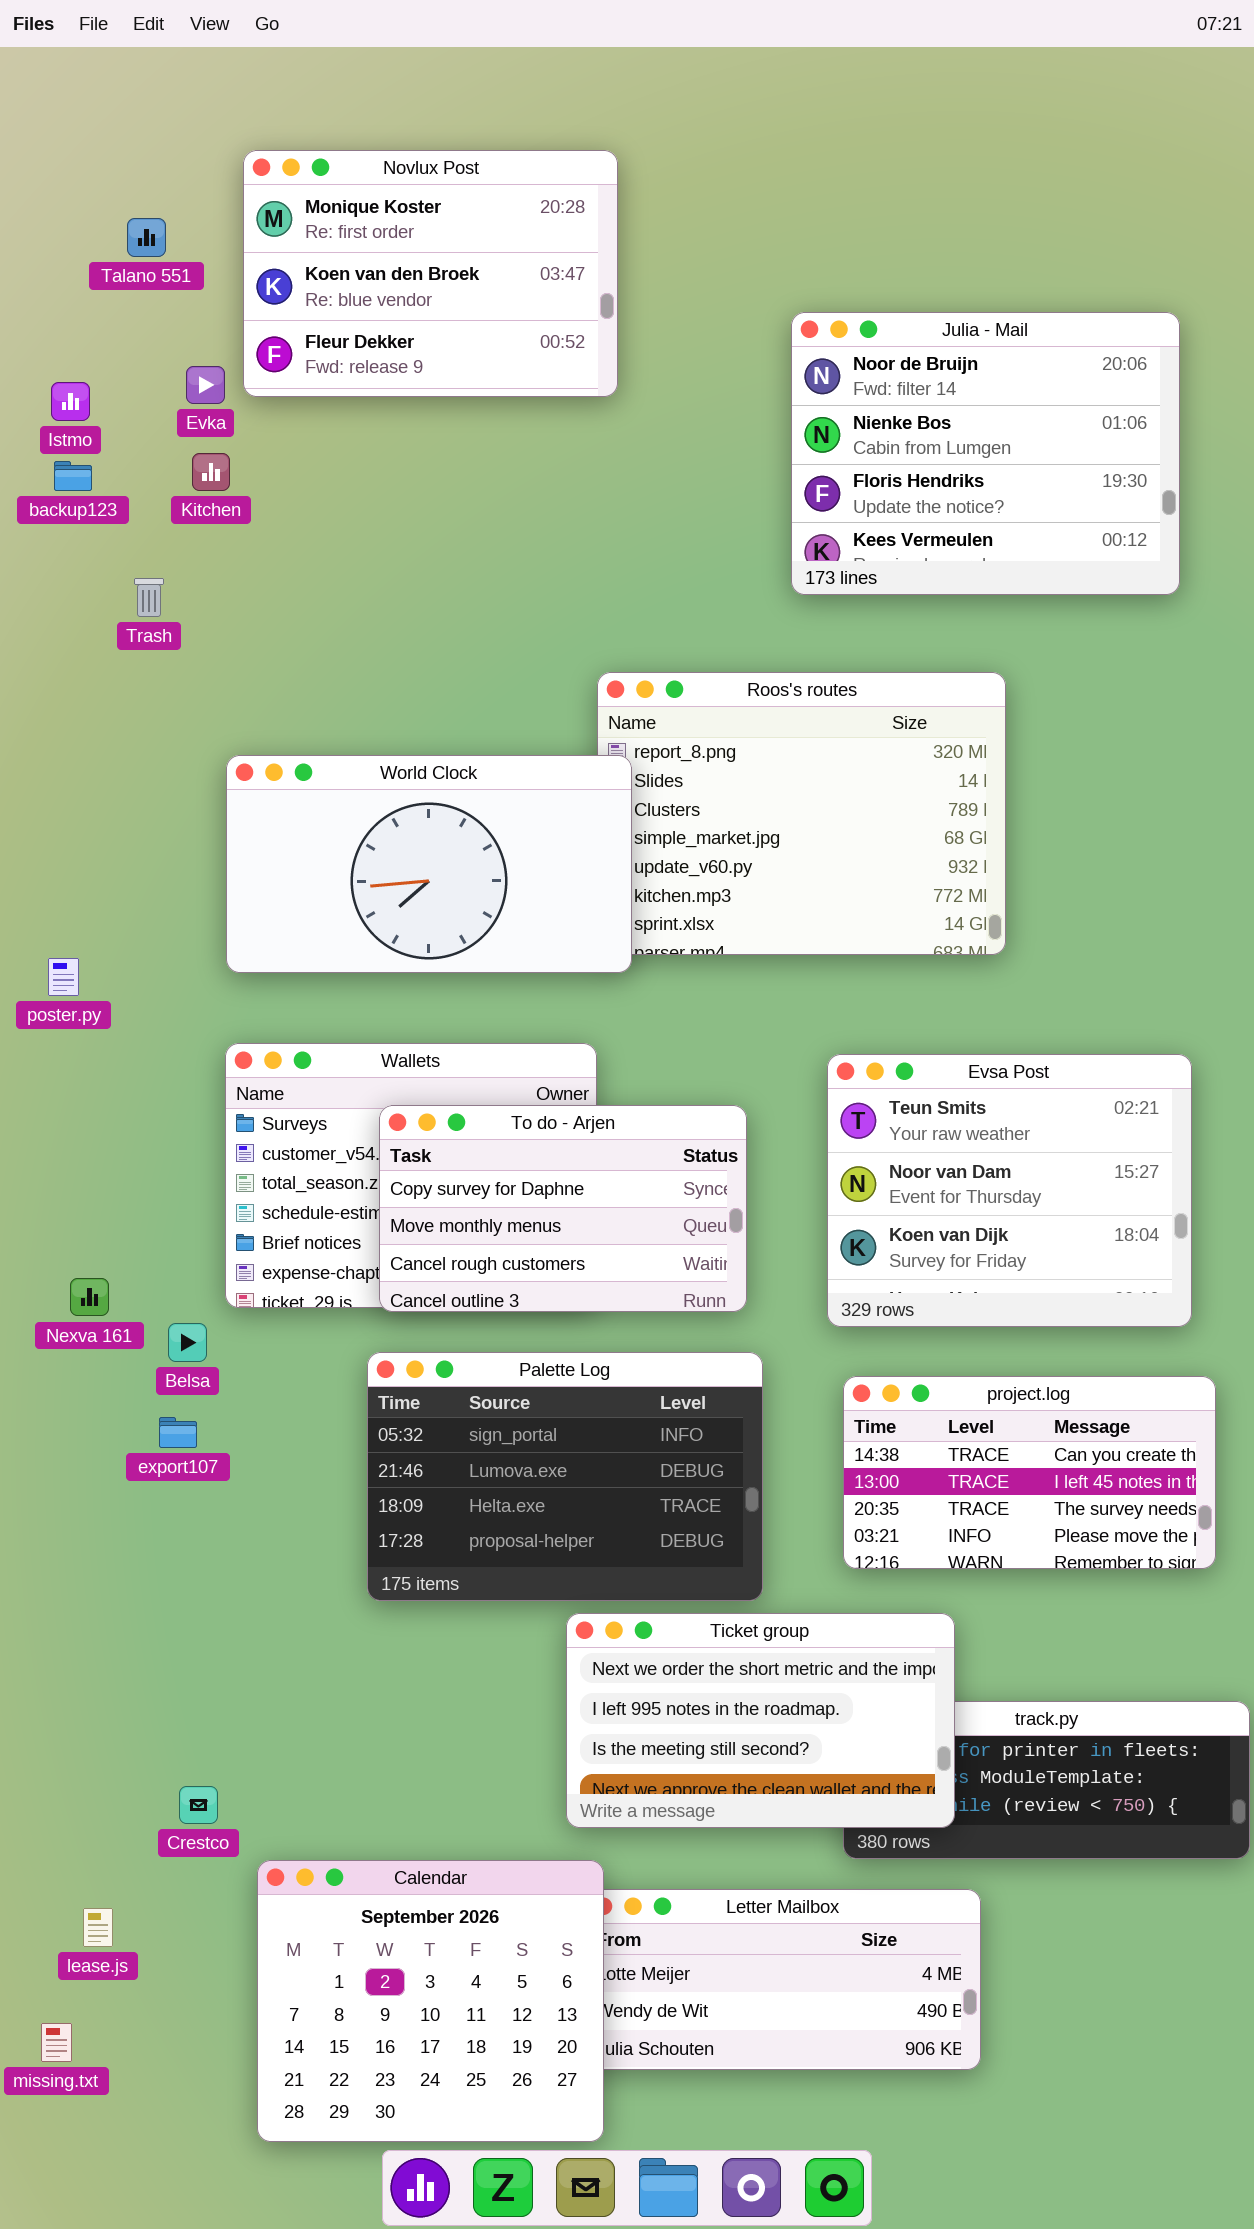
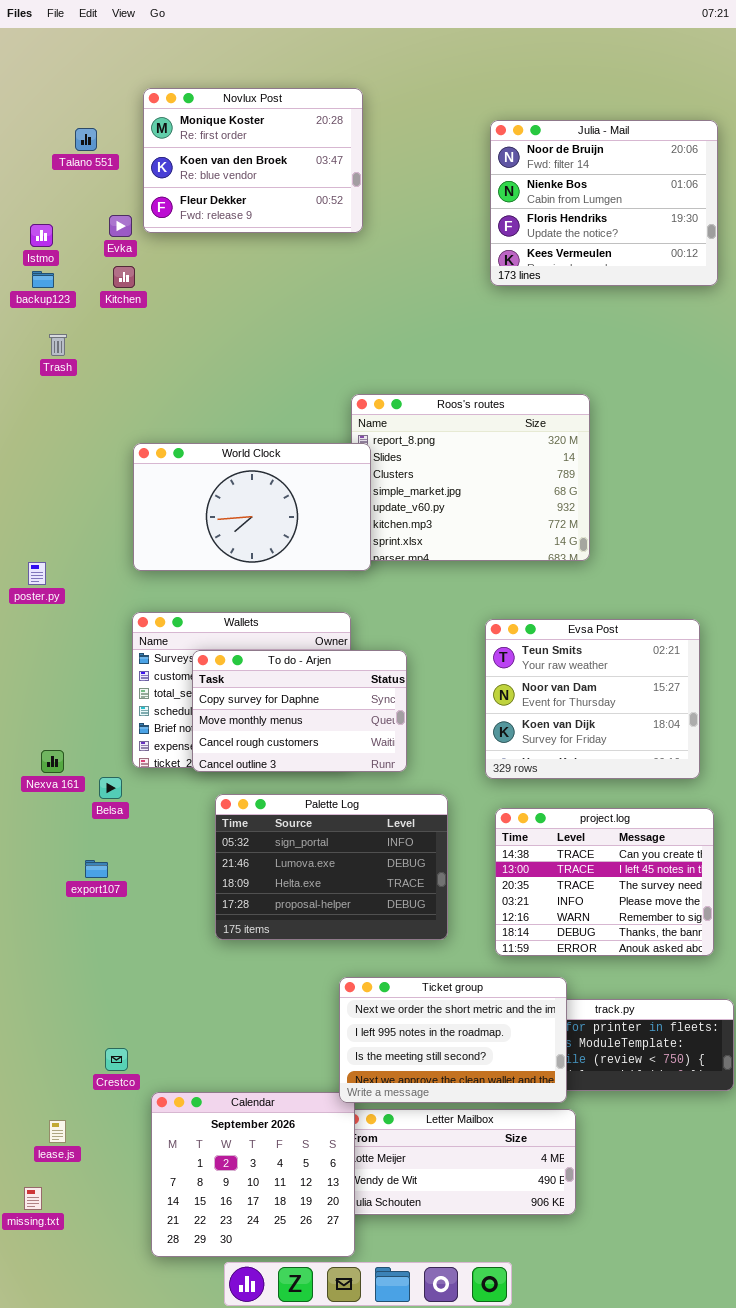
Julia - Mail: [791,312,1180,595] -> [490,120,718,286], moved
Trash: [134,578,164,617] -> [49,334,67,356], moved
To do - Arjen: [379,1105,747,1312] -> [192,650,407,772], moved
project.log: [843,1376,1216,1569] -> [495,808,714,956], resized
export107: [159,1417,197,1448] -> [85,860,108,878], moved
Ticket group: [566,1613,955,1828] -> [339,977,567,1103], moved

